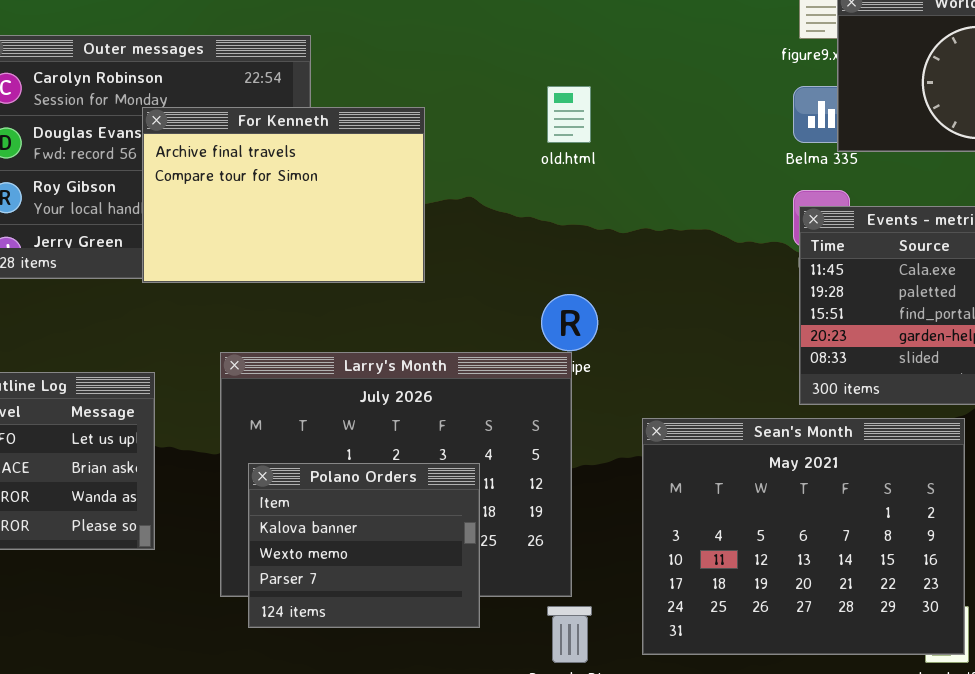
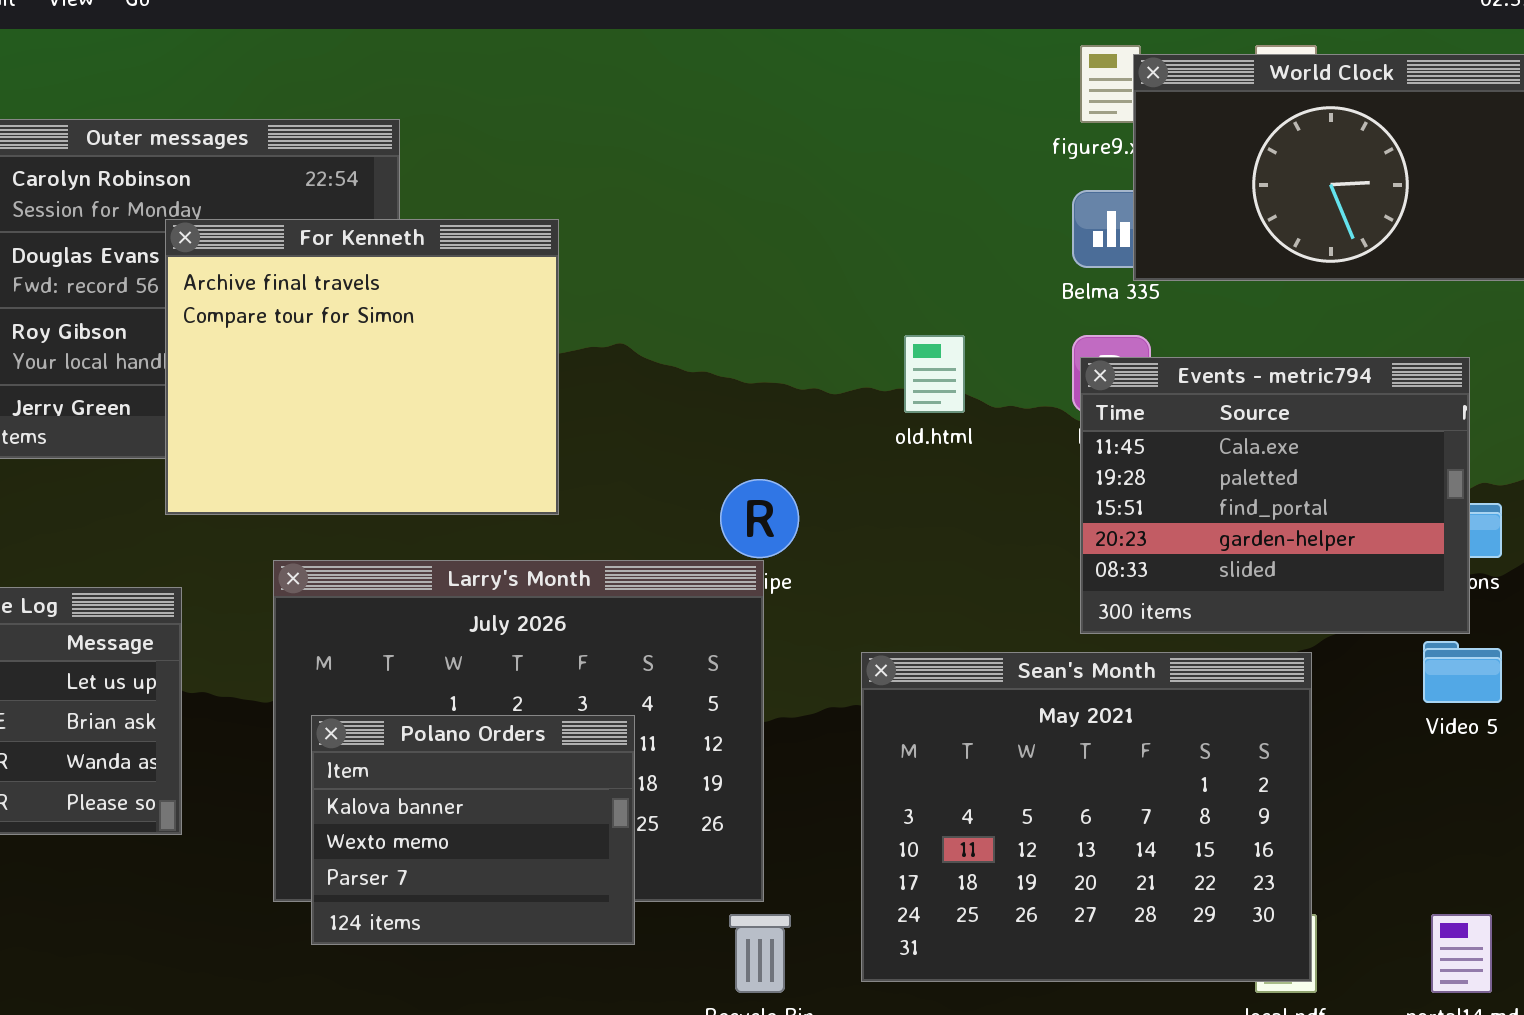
old.html: [547,86,591,143] -> [904,335,965,413], moved
For Kenneth: [142,107,425,283] -> [165,219,559,515], resized

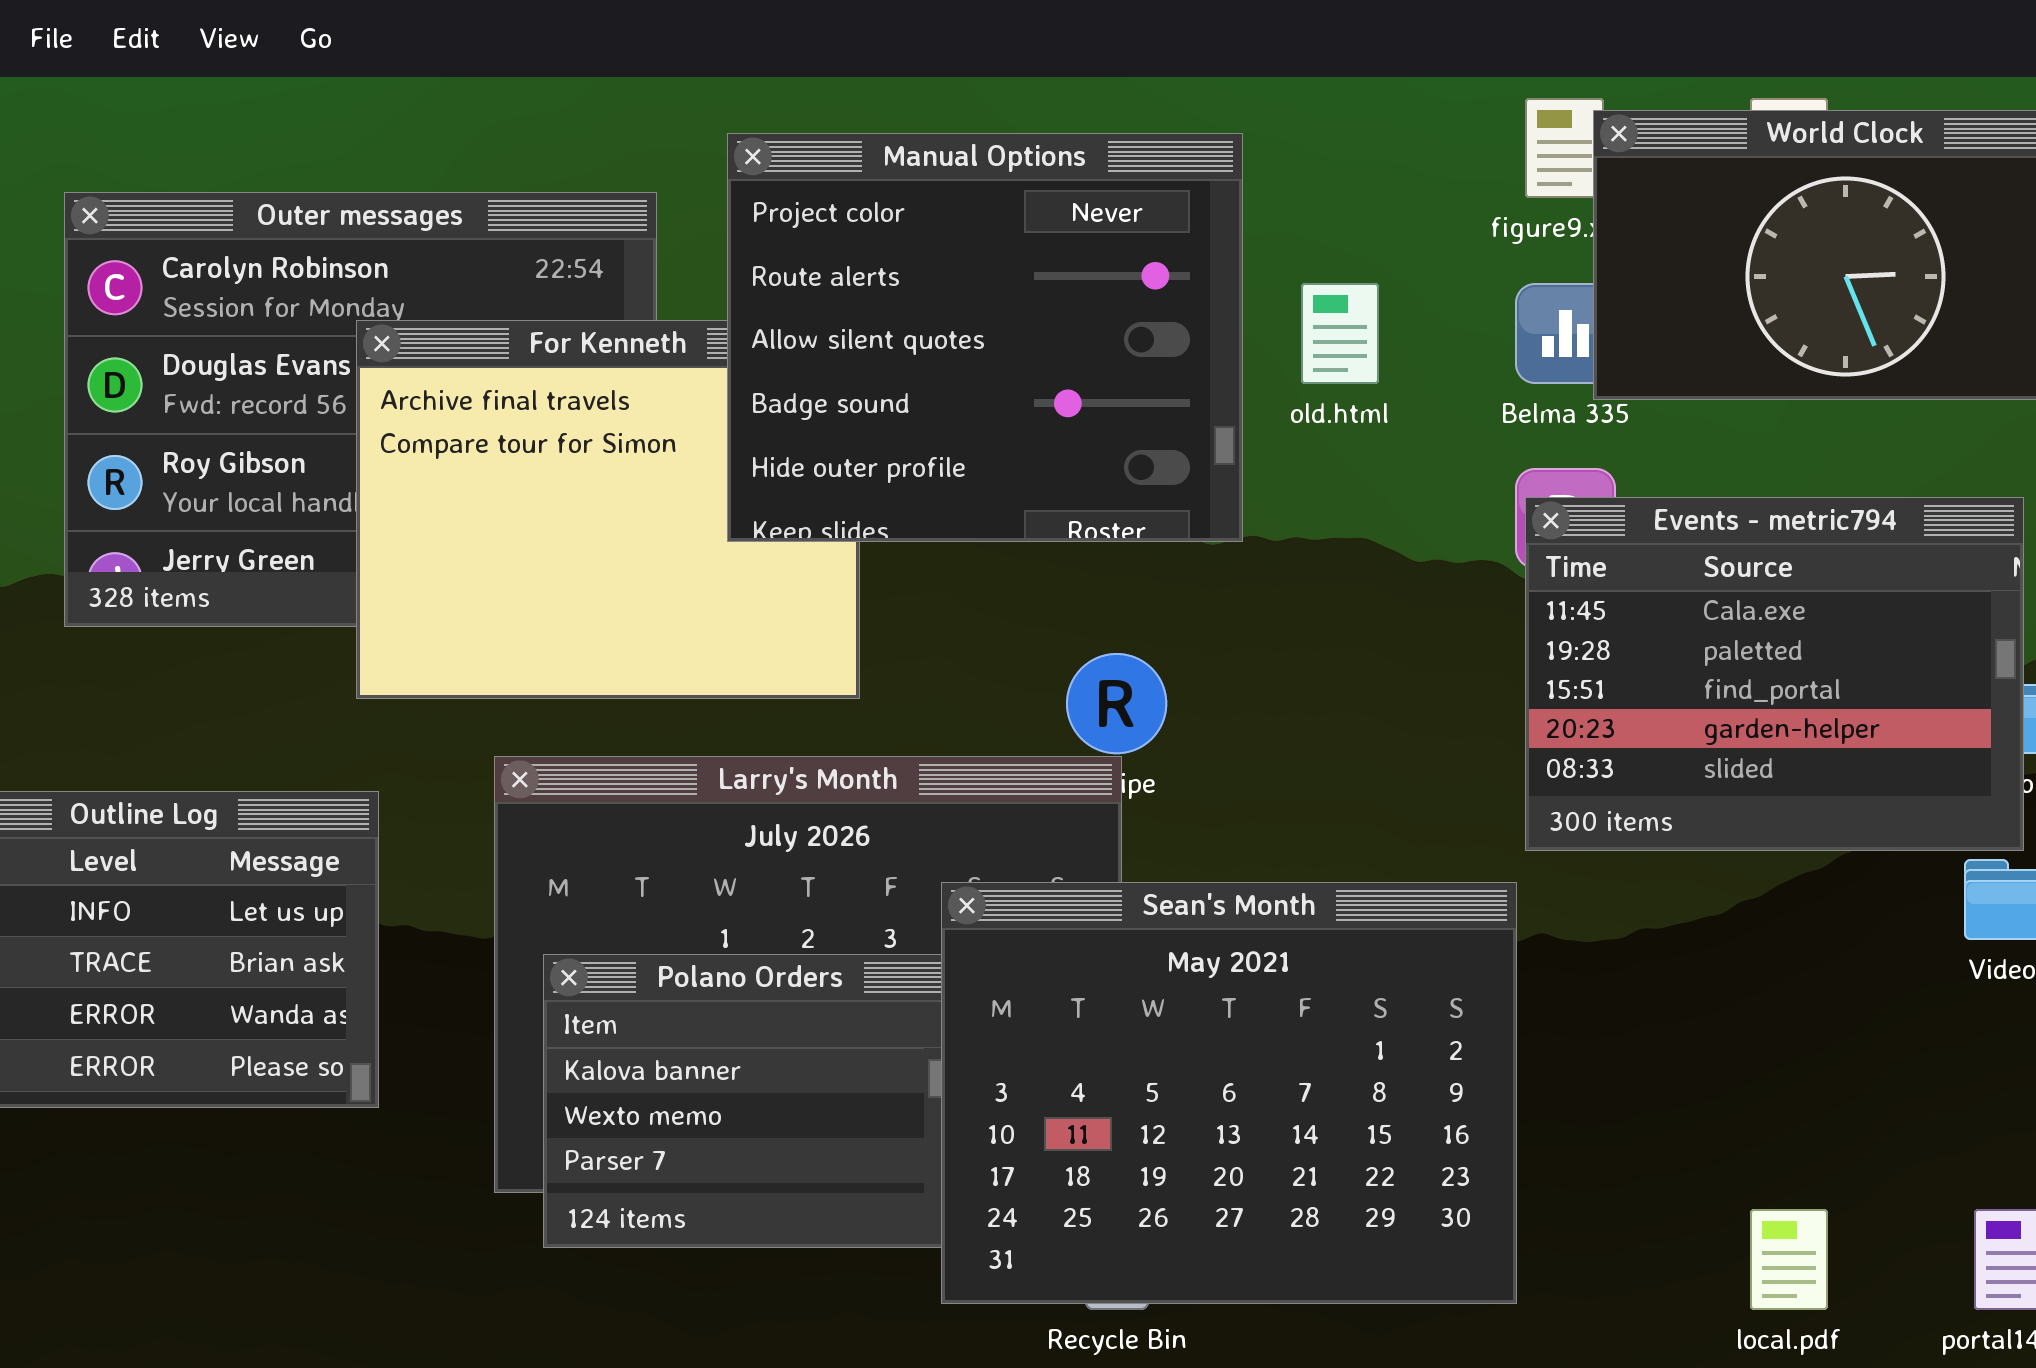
Manual Options: none -> [727,133,1243,542], opened
old.html: [904,335,965,413] -> [1301,283,1379,384], moved
Sean's Month: [861,652,1312,982] -> [941,882,1517,1304], moved

